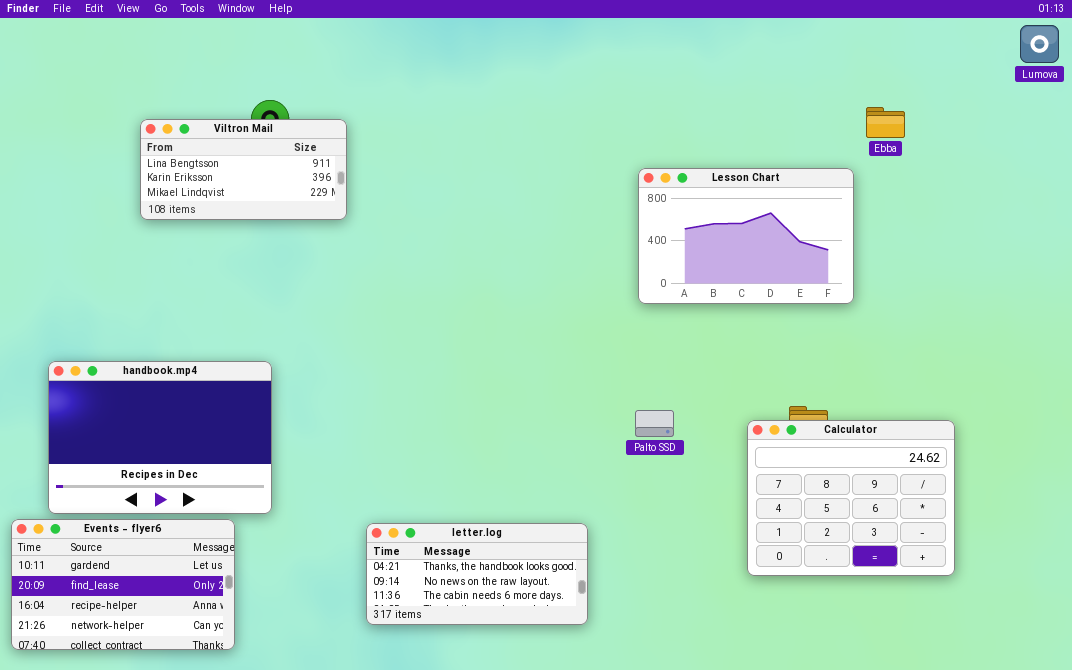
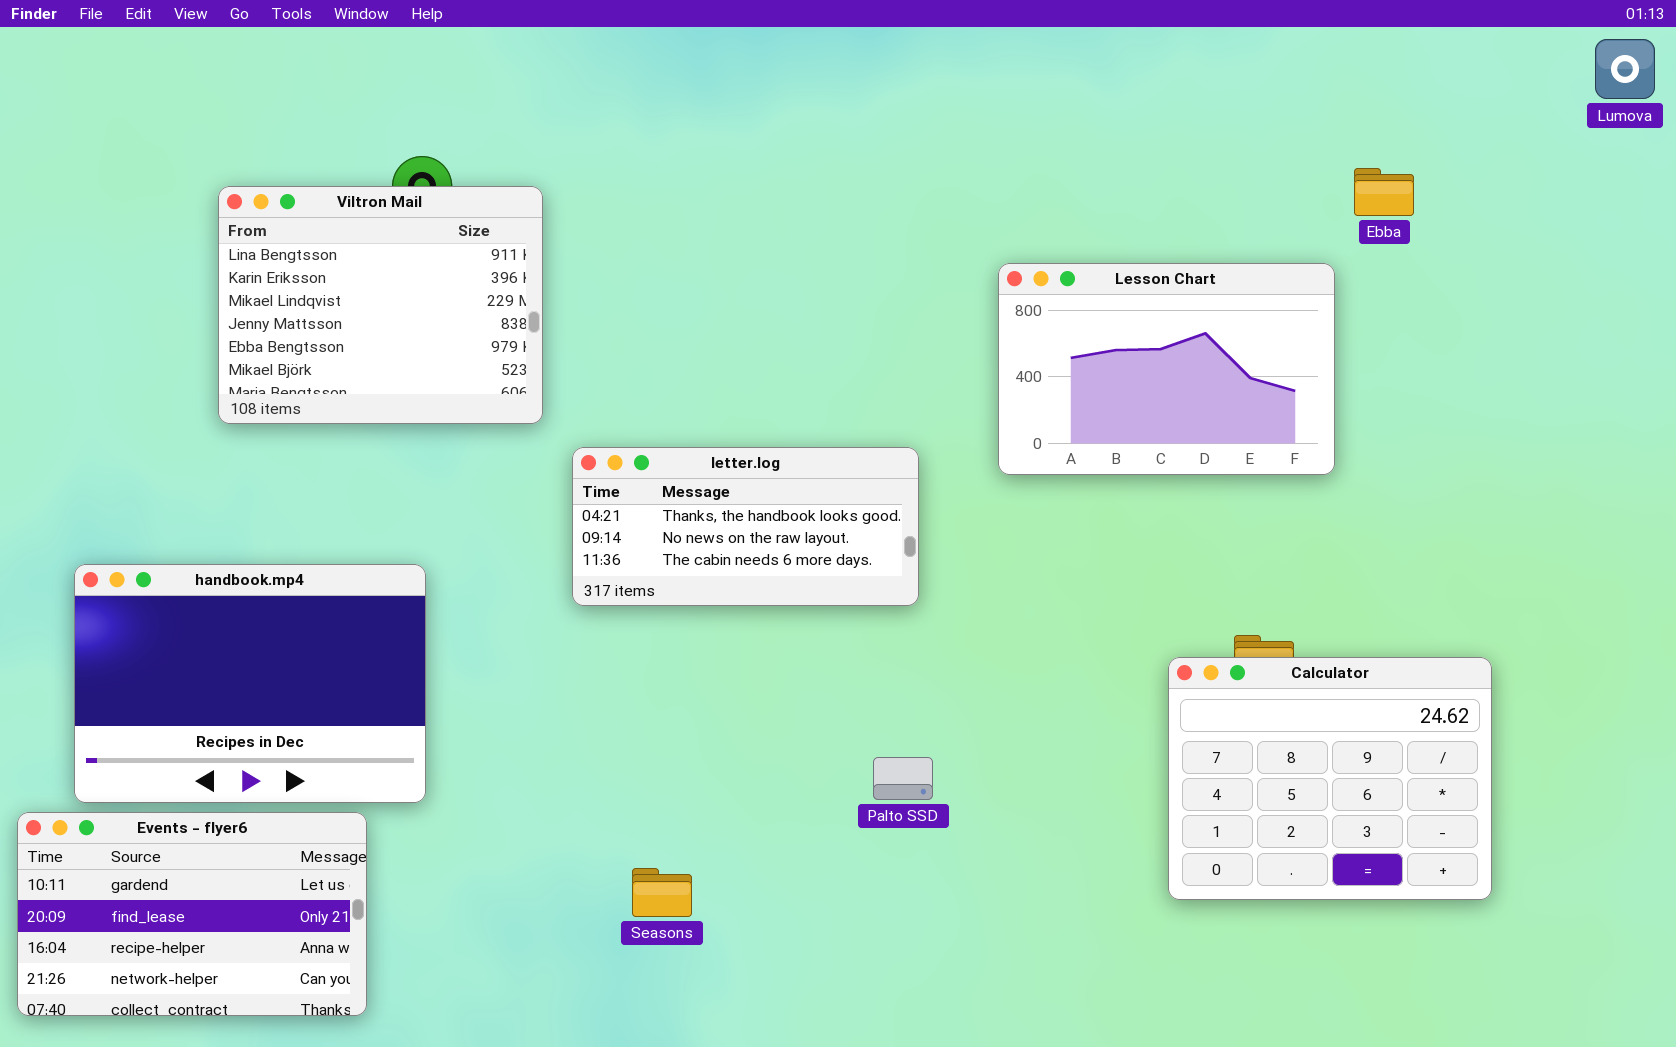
Viltron Mail: [140,119,347,220] -> [218,186,543,424], resized
Palto SSD: [635,410,674,437] -> [873,757,933,800], moved
letter.log: [366,523,588,625] -> [572,447,919,606], moved

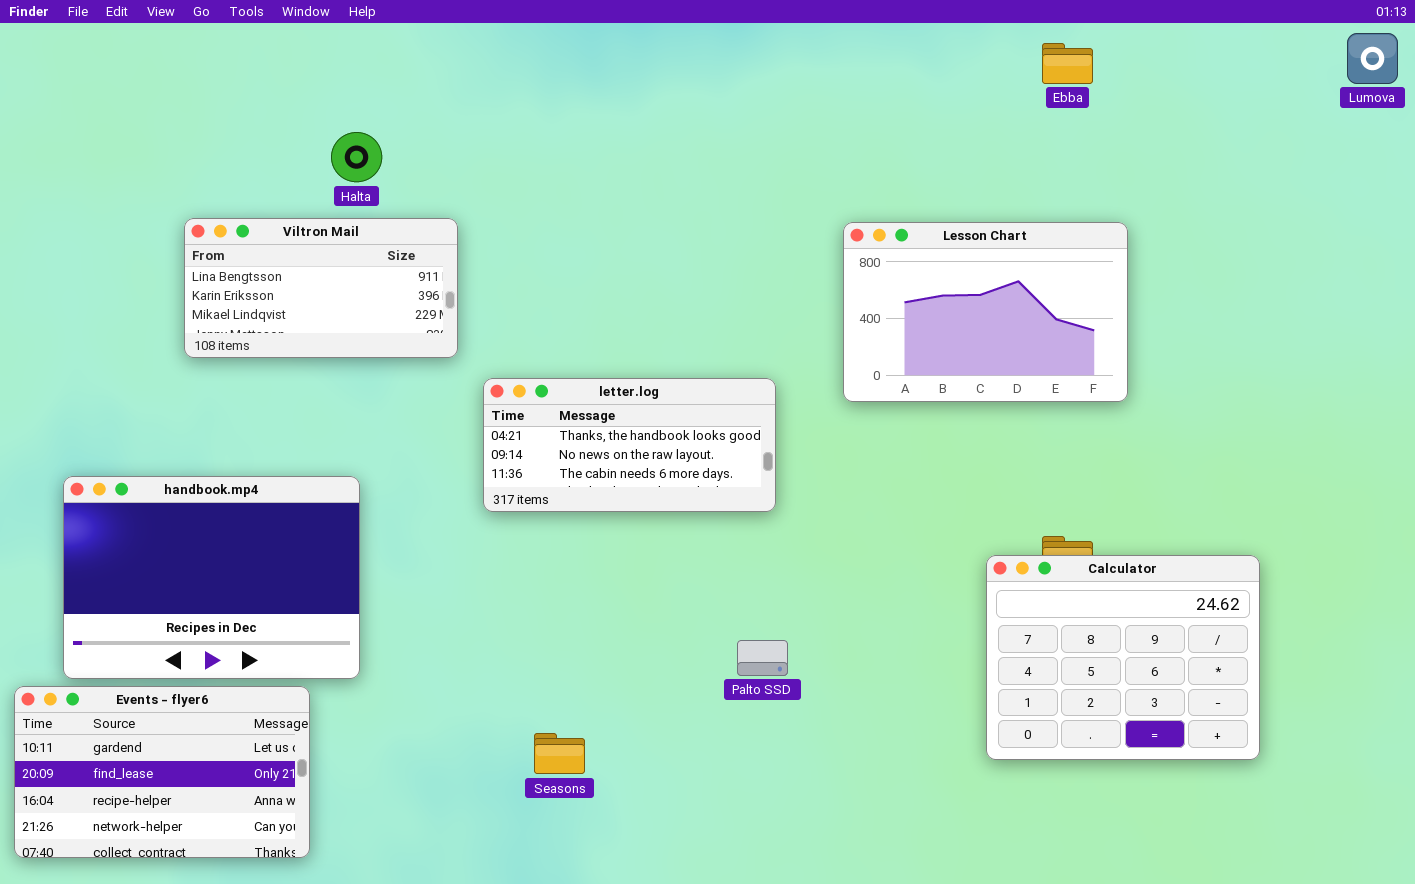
Ebba: [1354,168,1414,216] -> [1042,43,1093,84], moved
Viltron Mail: [218,186,543,424] -> [184,218,458,358], resized

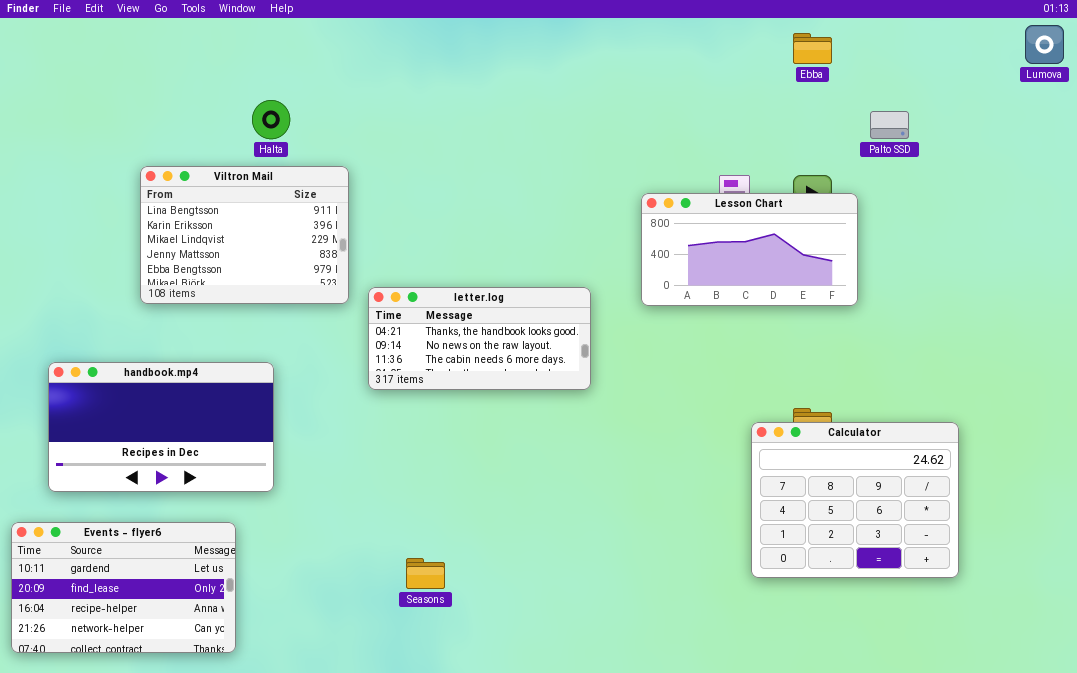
Viltron Mail: [184,218,458,358] -> [140,166,349,304], resized
Lesson Chart: [843,222,1128,402] -> [641,193,858,306], resized
handbook.mp4: [63,476,360,679] -> [48,362,274,492], resized
Palto SSD: [737,640,788,676] -> [870,111,909,139], moved

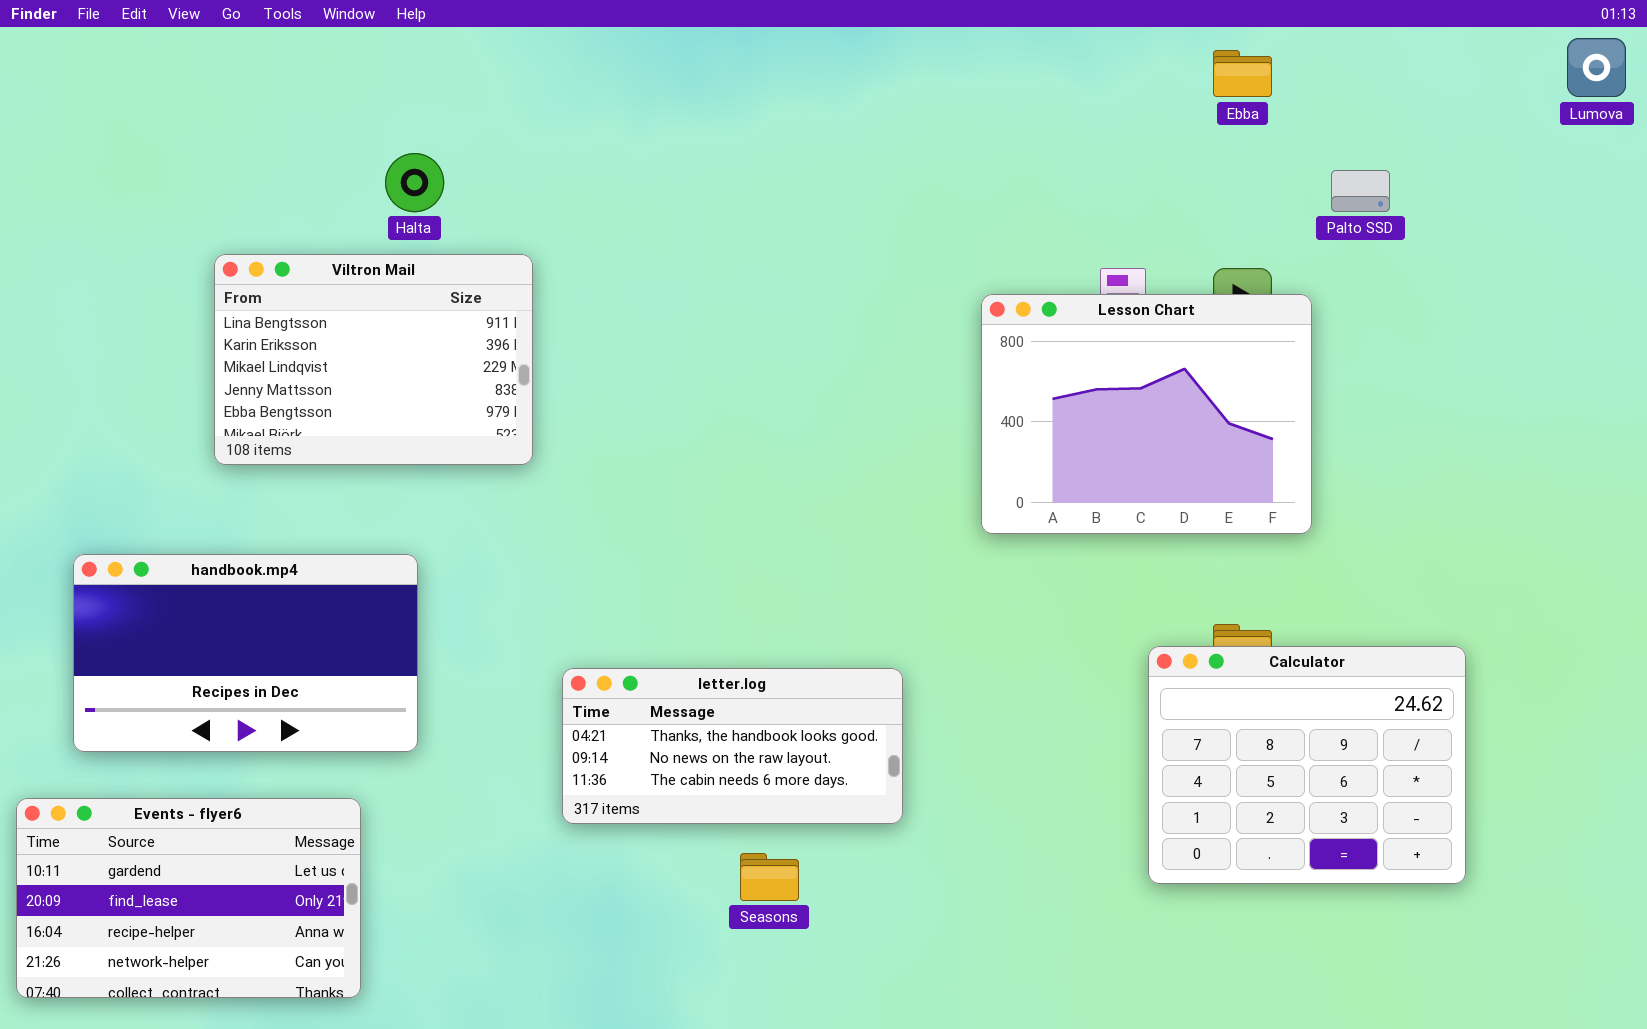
Lesson Chart: [641,193,858,306] -> [981,294,1312,534], resized
letter.log: [368,287,591,390] -> [562,668,903,824], moved
Seasons: [406,558,445,589] -> [740,853,799,901], moved

